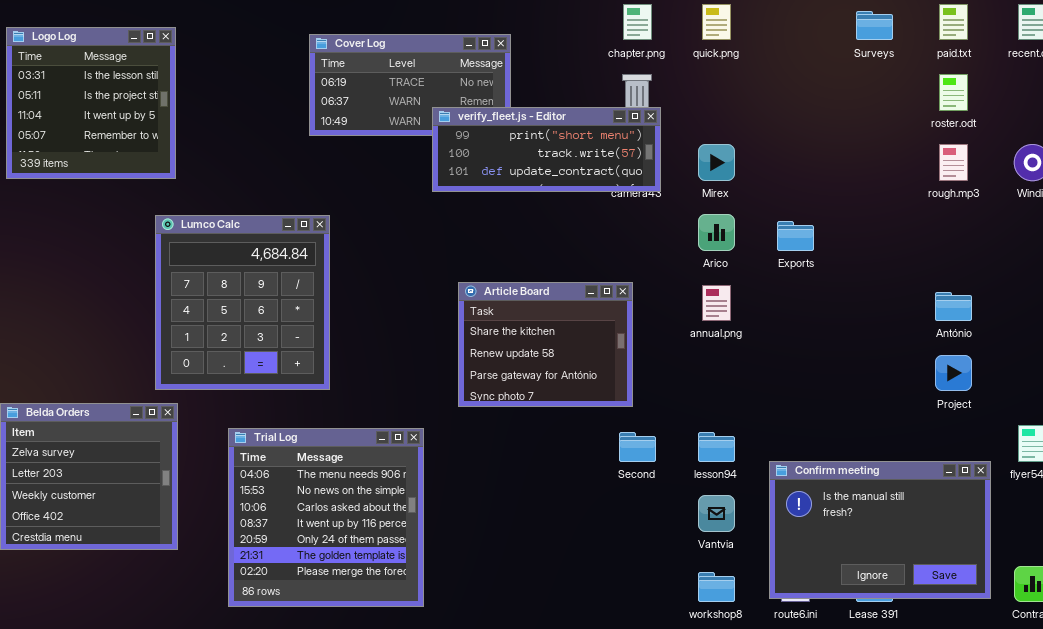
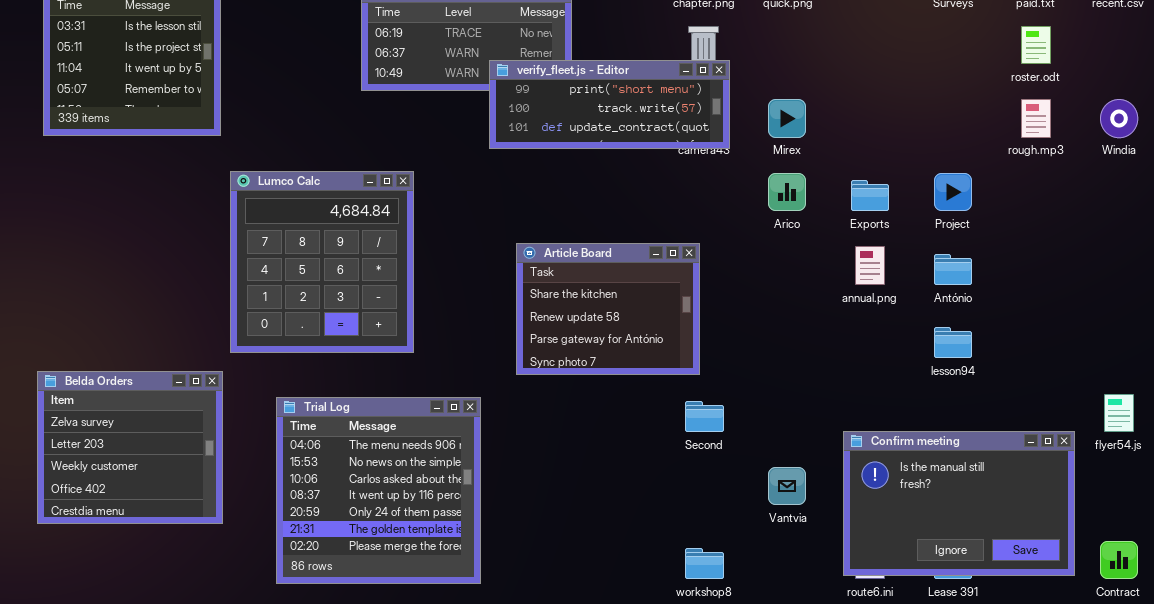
Lumco Calc: [155,215,330,390] -> [230,171,414,353], moved
annual.png: [702,285,731,321] -> [855,246,885,285], moved
António: [935,292,972,321] -> [934,254,972,285], moved
Project: [935,355,972,391] -> [934,173,972,211], moved
lesson94: [698,432,735,462] -> [934,327,972,358], moved
workshop8: [698,572,735,602] -> [685,548,724,579], moved

